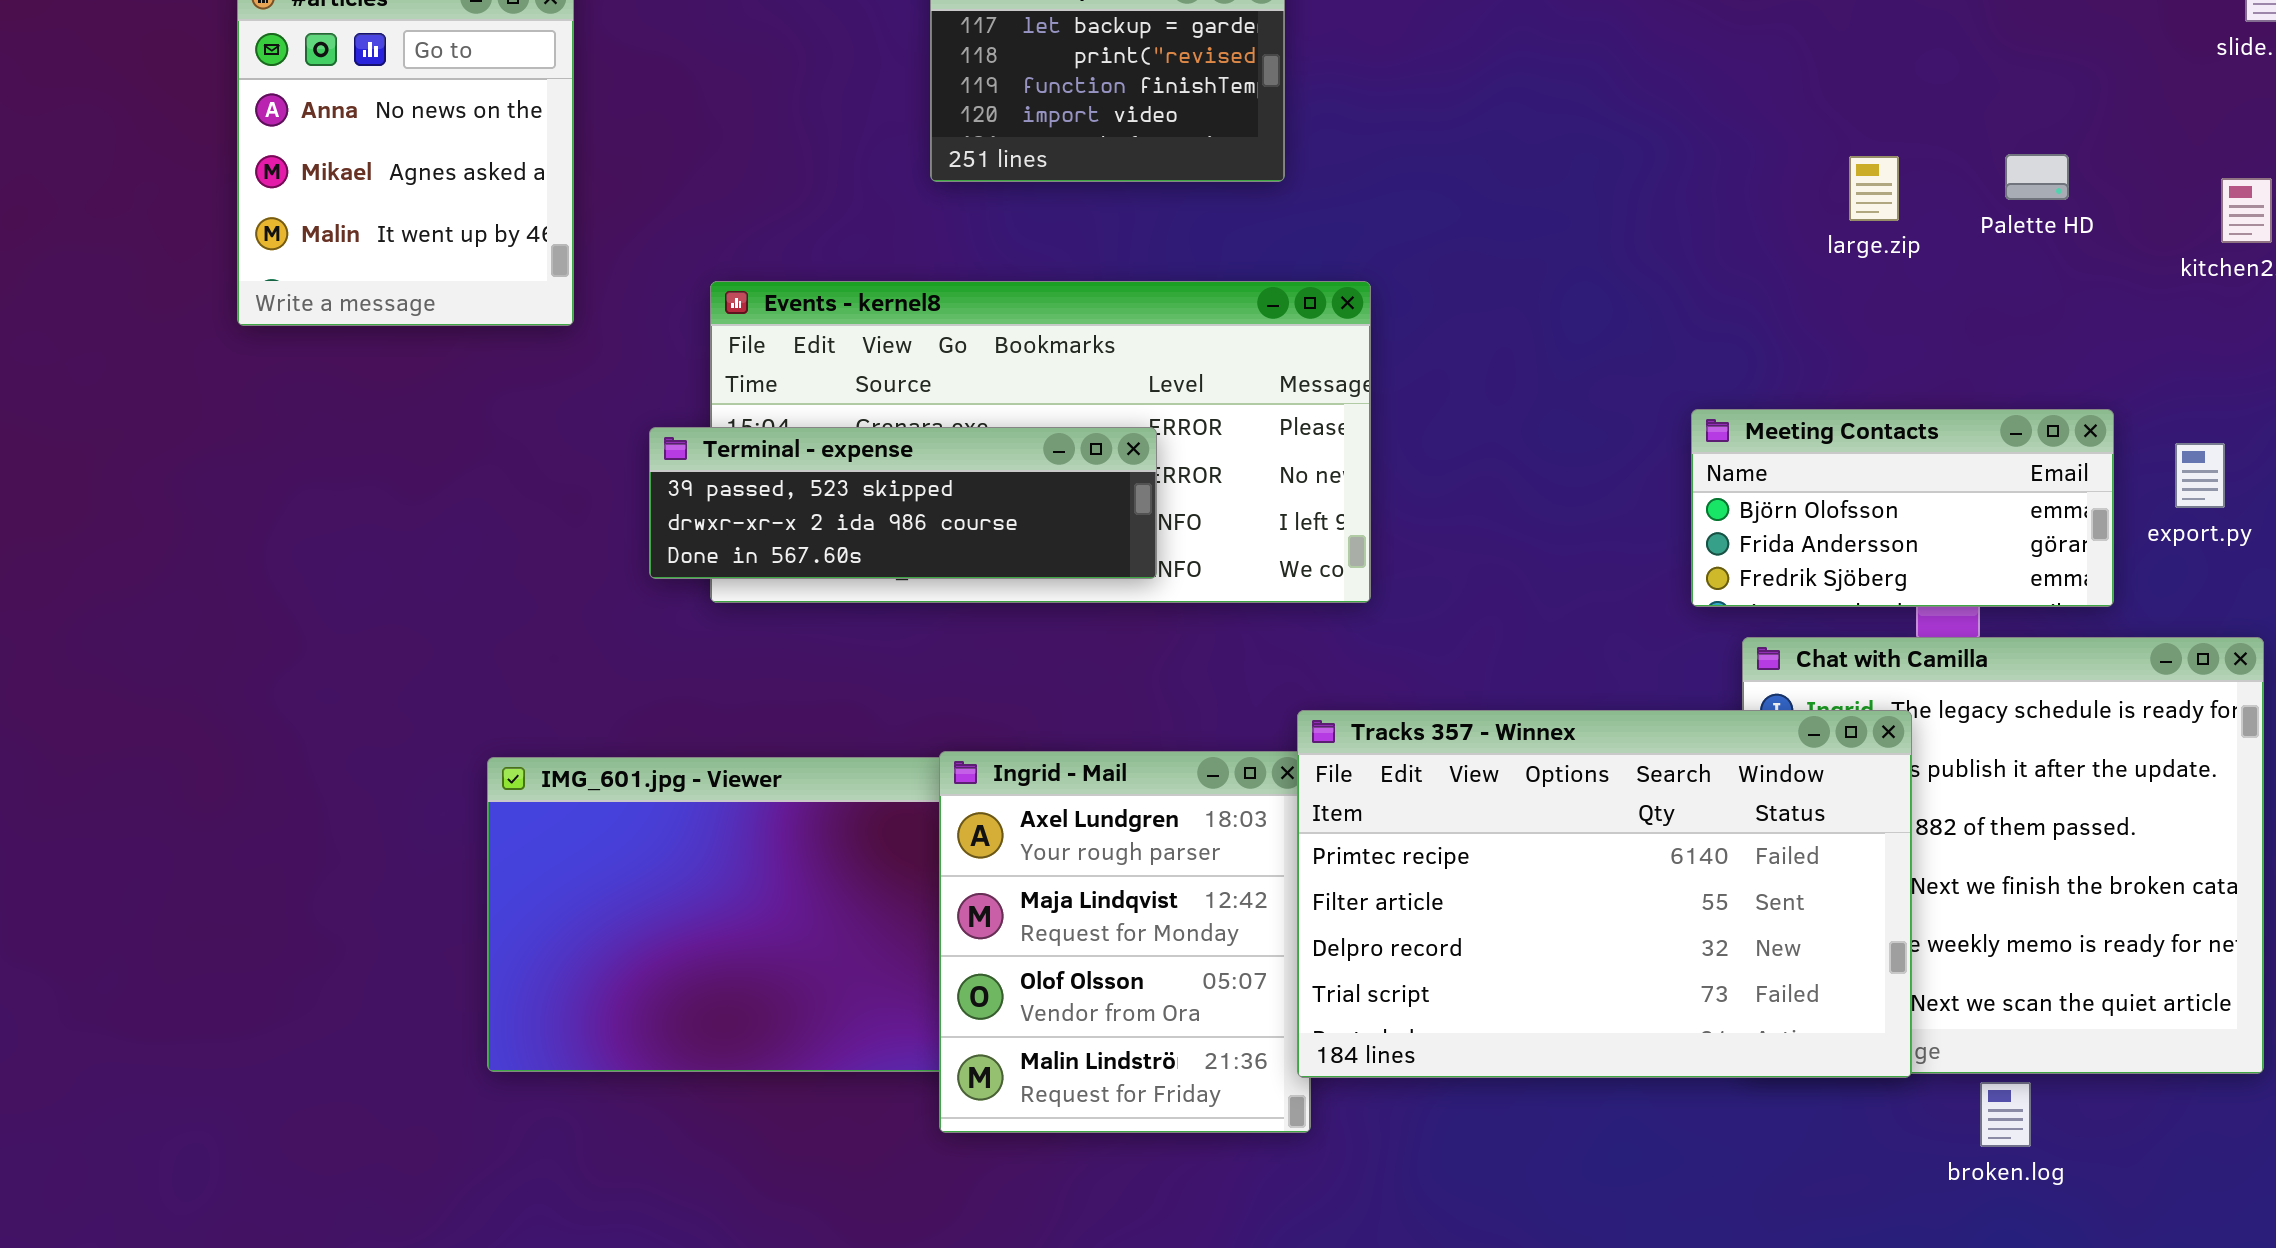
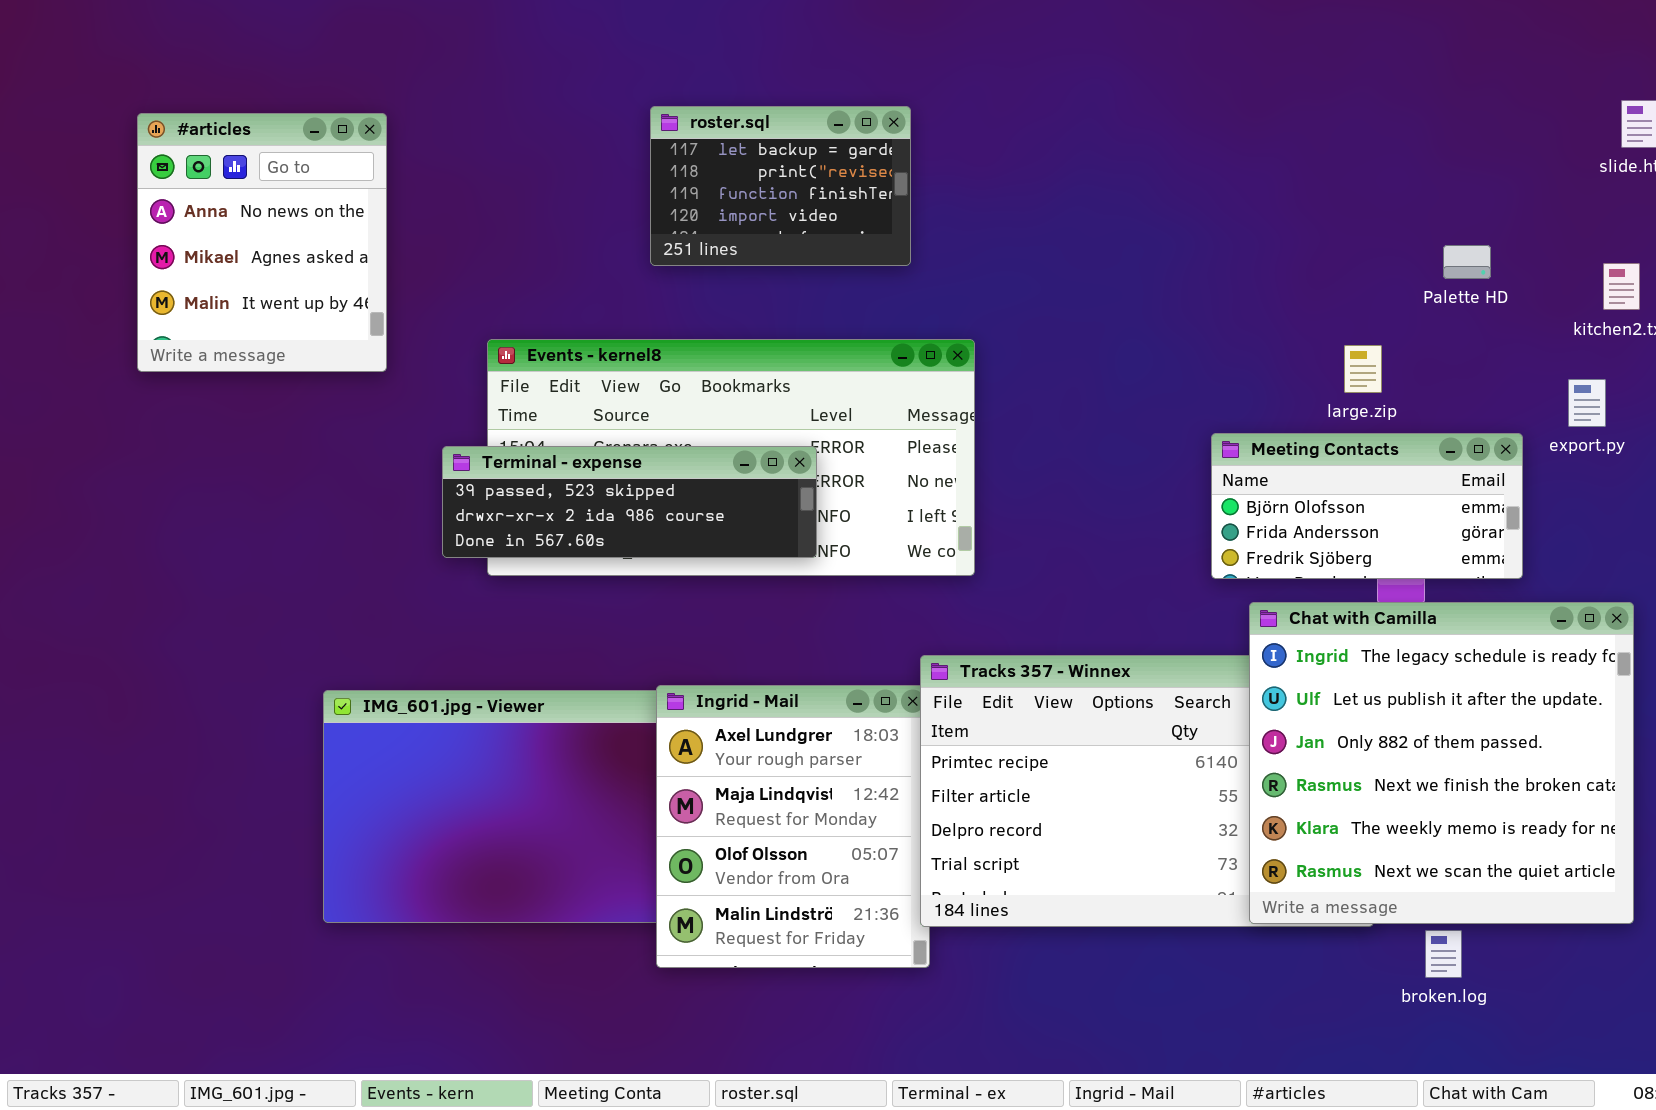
large.zip: [1849,156,1899,221] -> [1344,345,1382,393], moved
export.py: [2175,443,2225,508] -> [1568,379,1606,427], moved
Chat with Camilla: [1742,637,2264,1074] -> [1249,602,1634,924], raised

